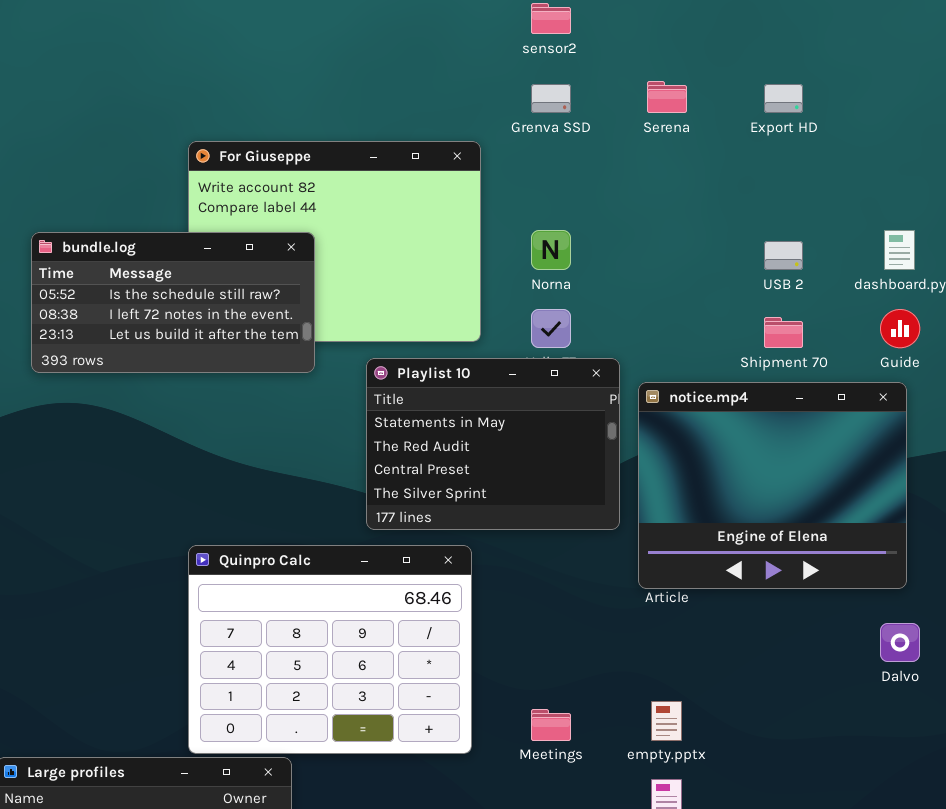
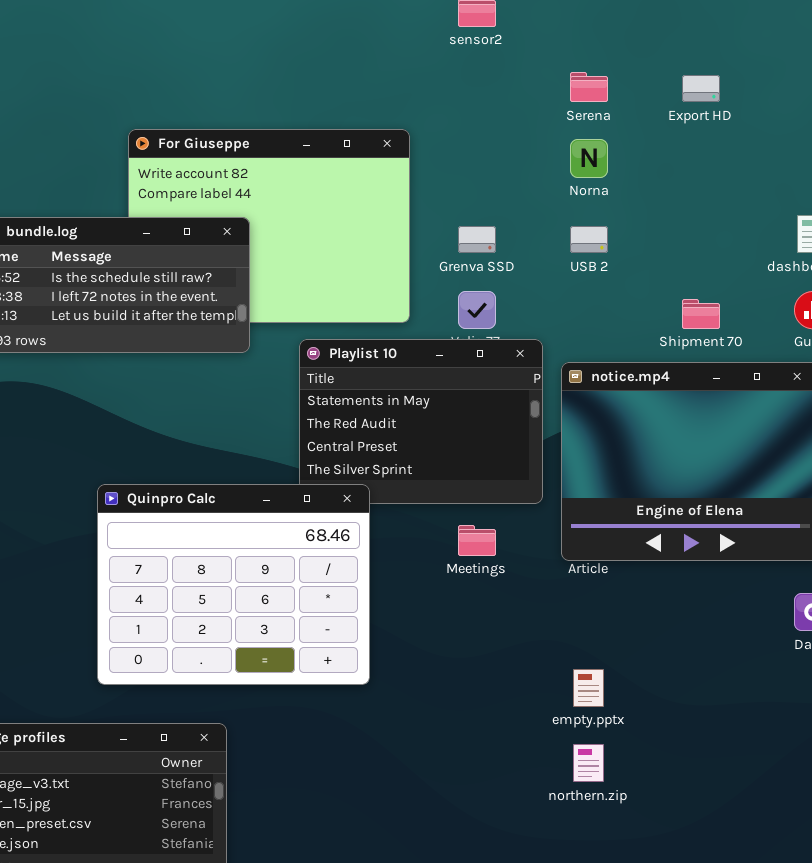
Grenva SSD: [531,84,571,113] -> [458,226,496,253], moved
Norna: [531,230,571,270] -> [570,139,608,178], moved
USB 2: [764,241,803,270] -> [570,226,608,253], moved
Quinpro Calc: [188,545,472,754] -> [97,484,370,685], moved
Meetings: [531,709,571,741] -> [458,525,496,556], moved

